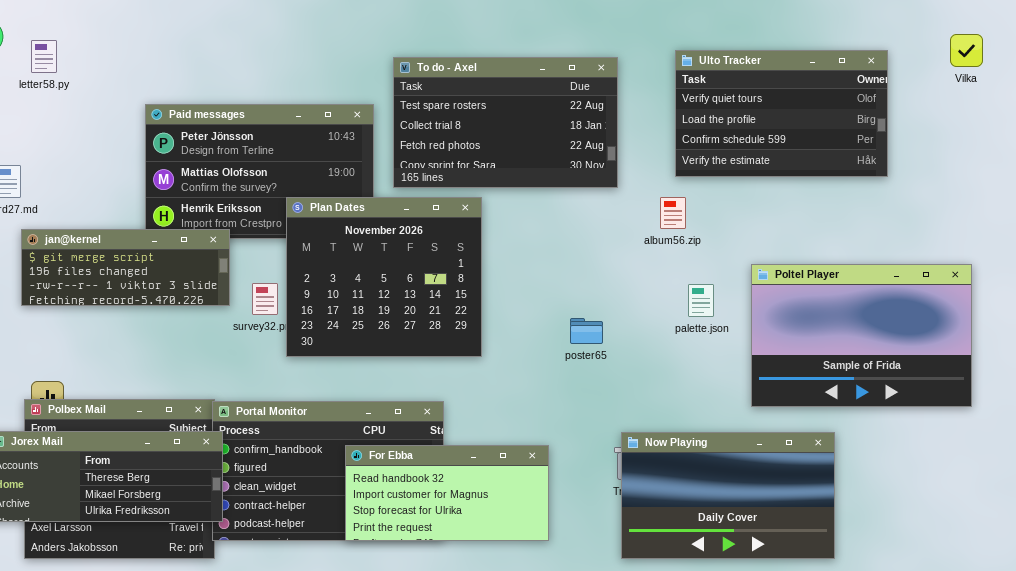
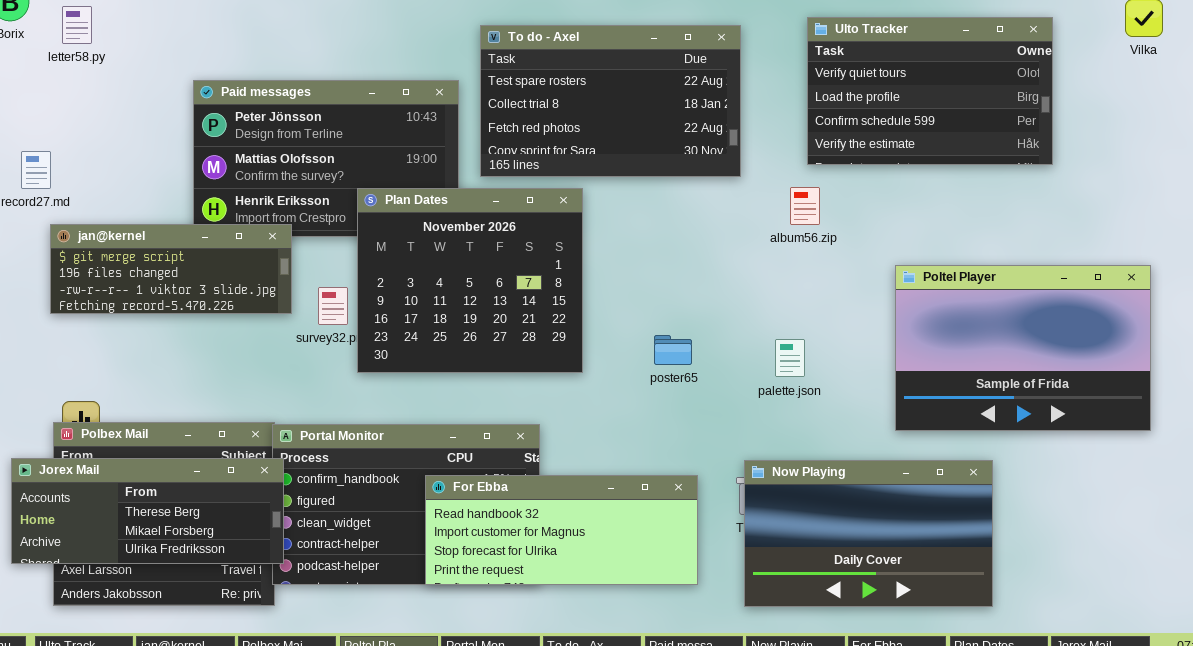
palette.json: [688,284,714,317] -> [775,339,805,377], moved
poster65: [570,318,603,344] -> [654,335,692,365], moved
For Ebba: [345,445,549,541] -> [425,475,698,585], resized

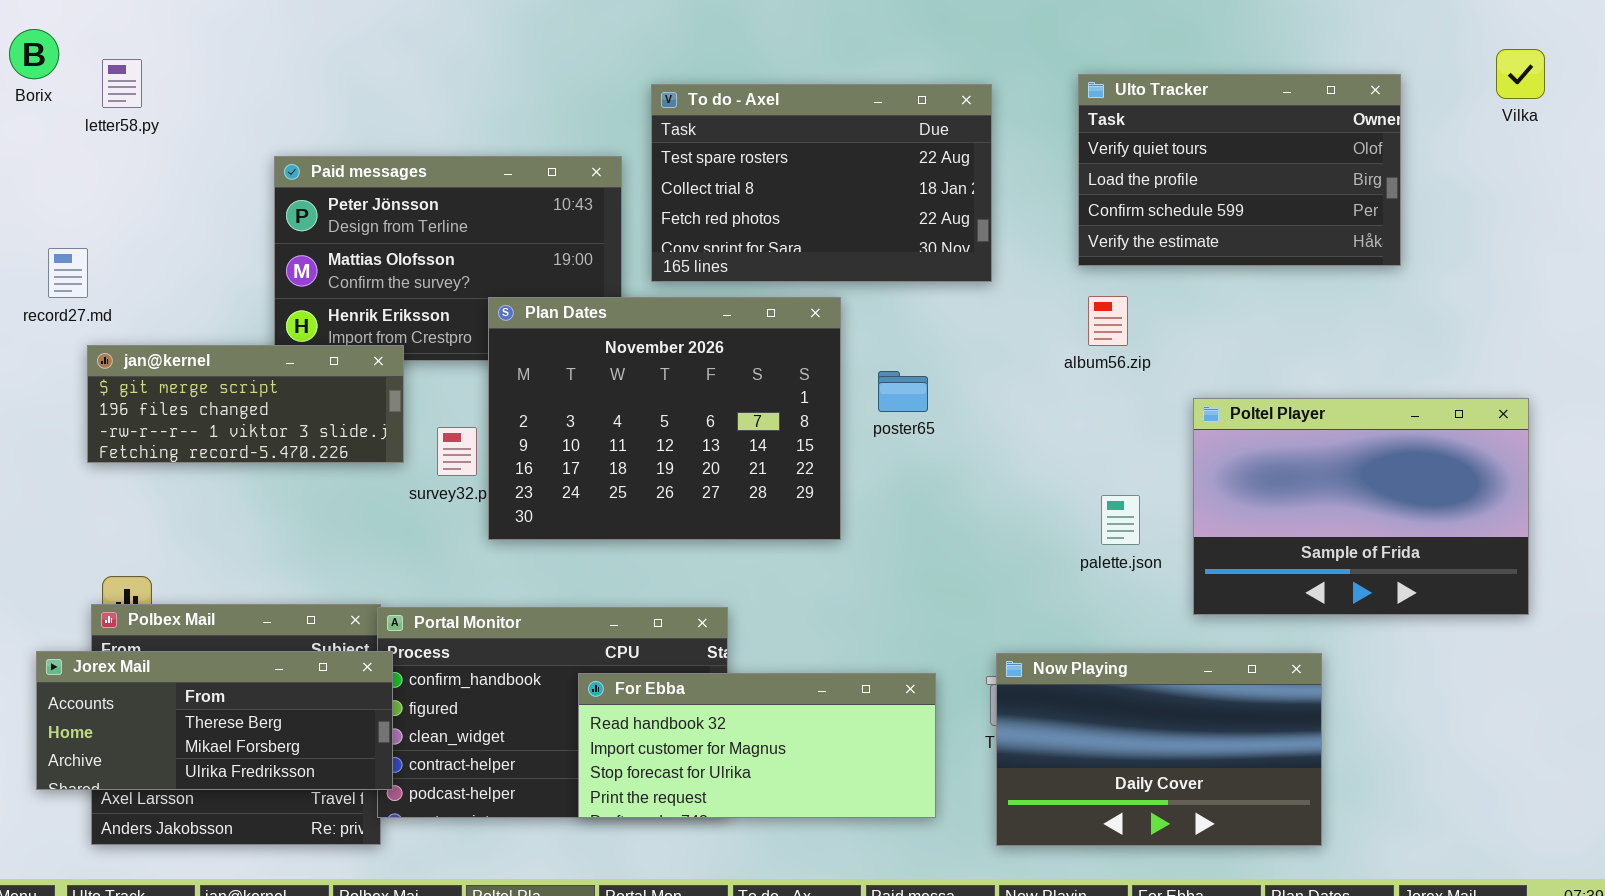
album56.zip: [790,187,820,225] -> [1088,296,1128,346], moved
Plan Dates: [357,188,583,373] -> [488,297,841,540], resized
poster65: [654,335,692,365] -> [878,371,928,412], moved
palette.json: [775,339,805,377] -> [1101,495,1140,545], moved

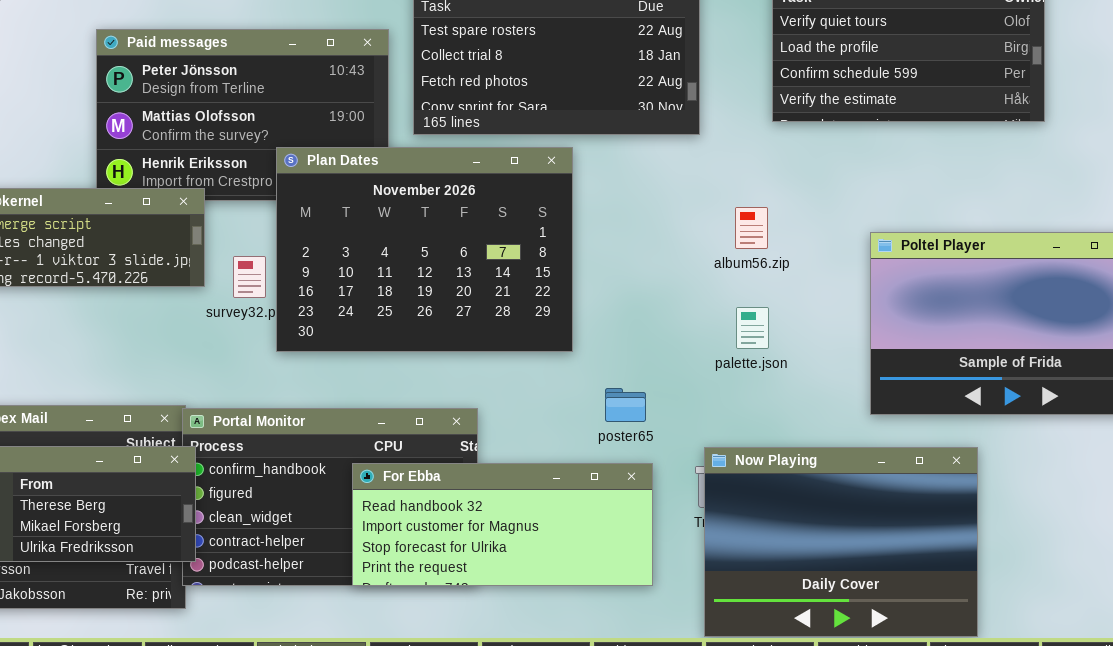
album56.zip: [1088,296,1128,346] -> [735,207,768,249], moved
poster65: [878,371,928,412] -> [605,388,646,422], moved
palette.json: [1101,495,1140,545] -> [736,307,769,349], moved
Now Playing: [996,653,1322,846] -> [704,447,978,637], resized

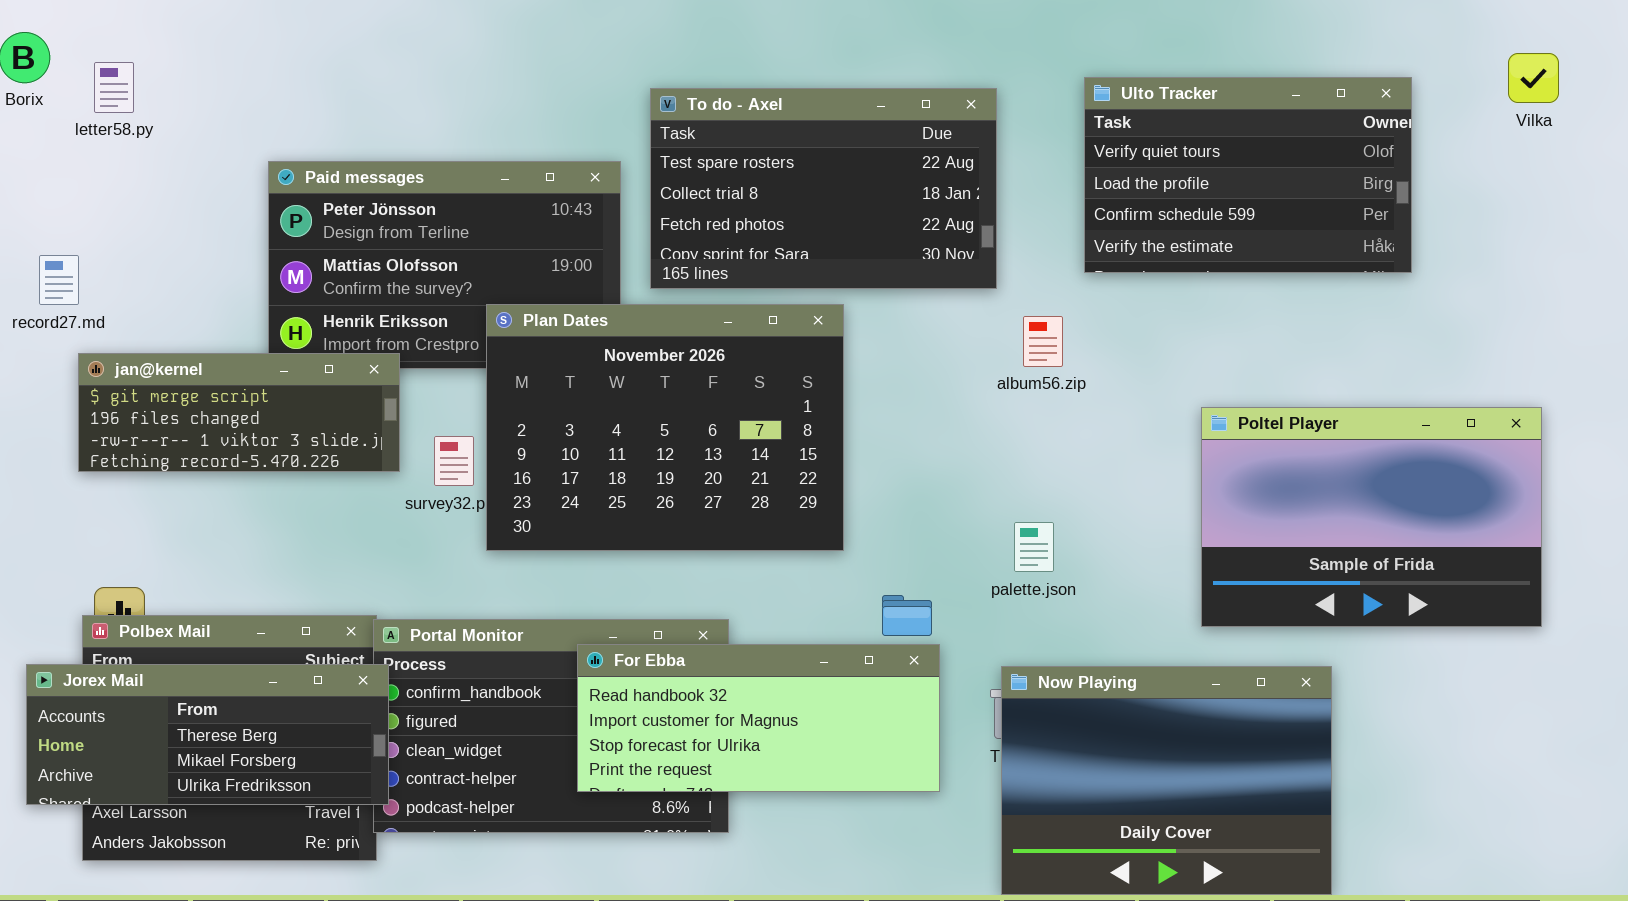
album56.zip: [735,207,768,249] -> [1023,316,1063,367], moved
palette.json: [736,307,769,349] -> [1014,522,1054,572], moved
For Ebba: [352,463,653,586] -> [577,644,940,792], moved

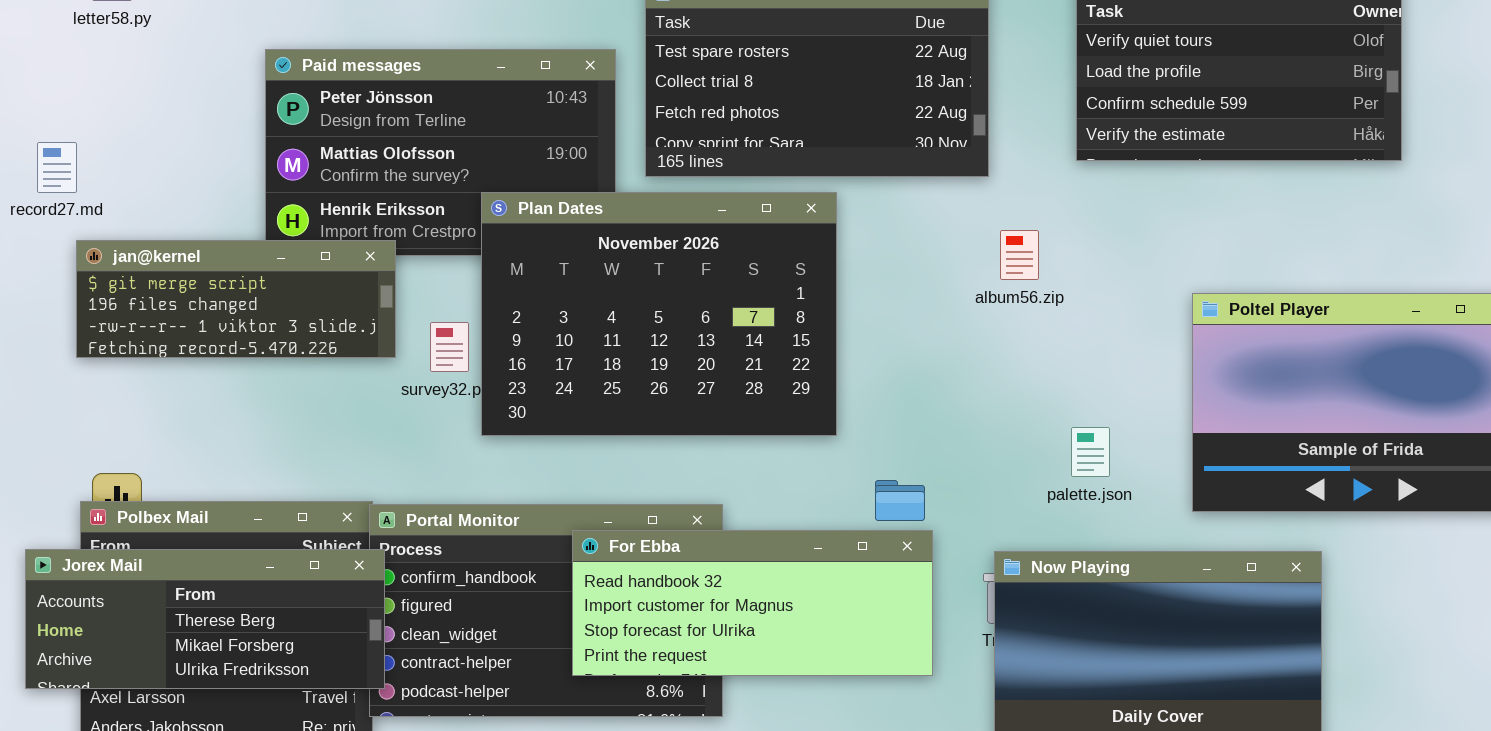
album56.zip: [1023,316,1063,367] -> [1000,230,1039,280], moved
palette.json: [1014,522,1054,572] -> [1071,427,1110,477], moved

